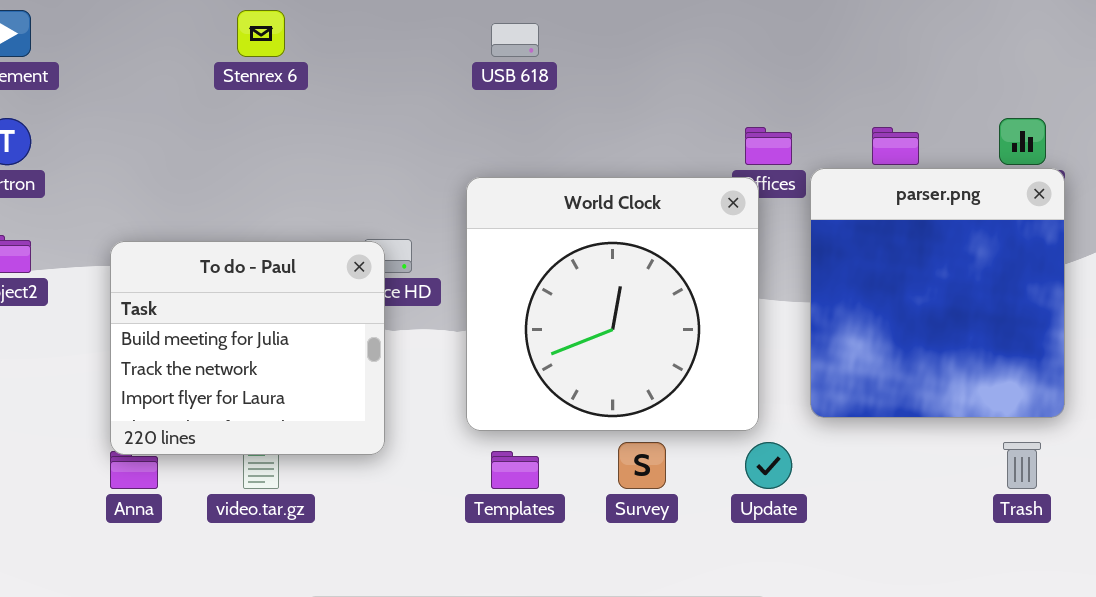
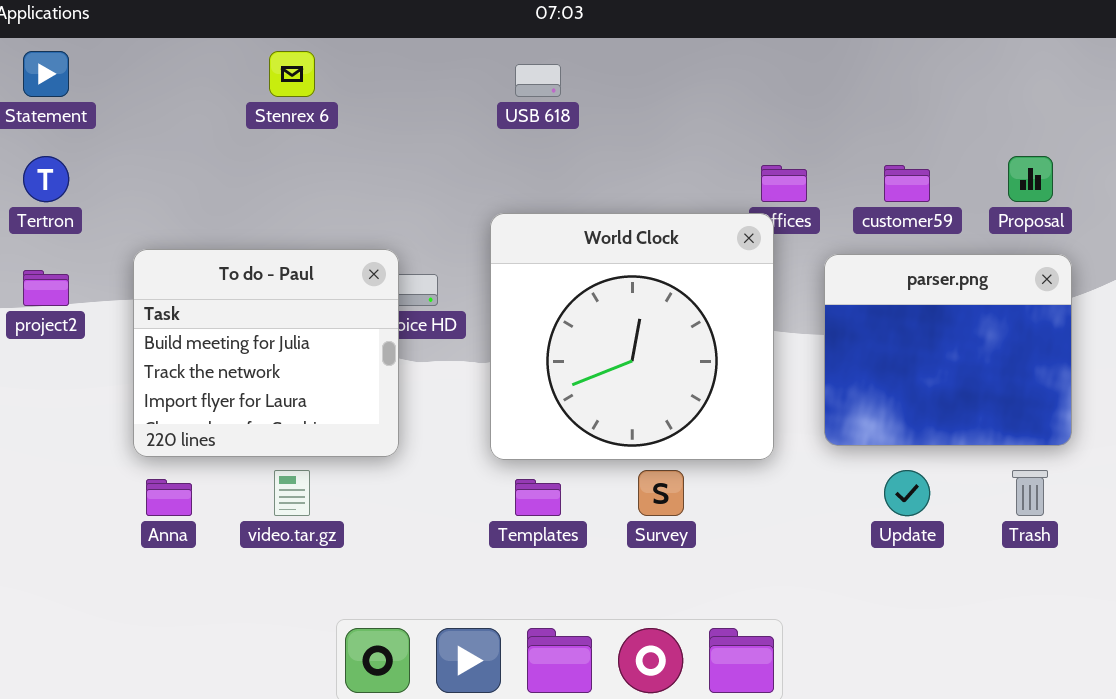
parser.png: [810,168,1065,418] -> [824,254,1072,446], resized
To do - Paul: [110,241,385,455] -> [133,249,399,457], moved
Update: [745,442,792,489] -> [884,470,930,516], moved

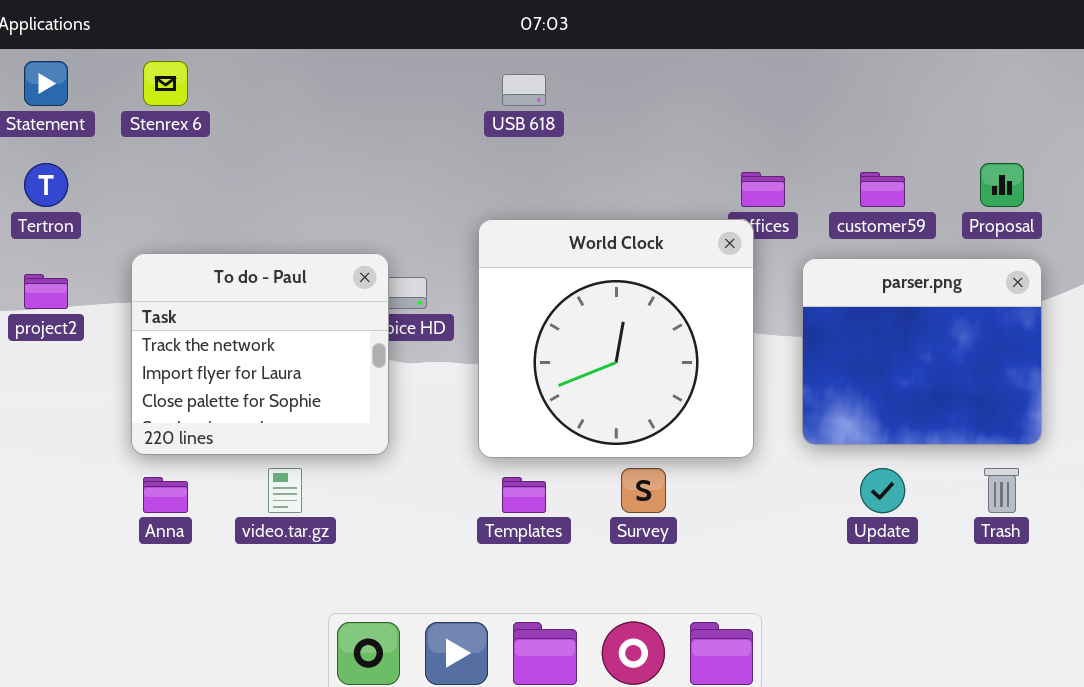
Stenrex 6: [269,51,315,97] -> [143,61,188,106], moved
To do - Paul: [133,249,399,457] -> [131,253,389,455], scrolled down 1 row

